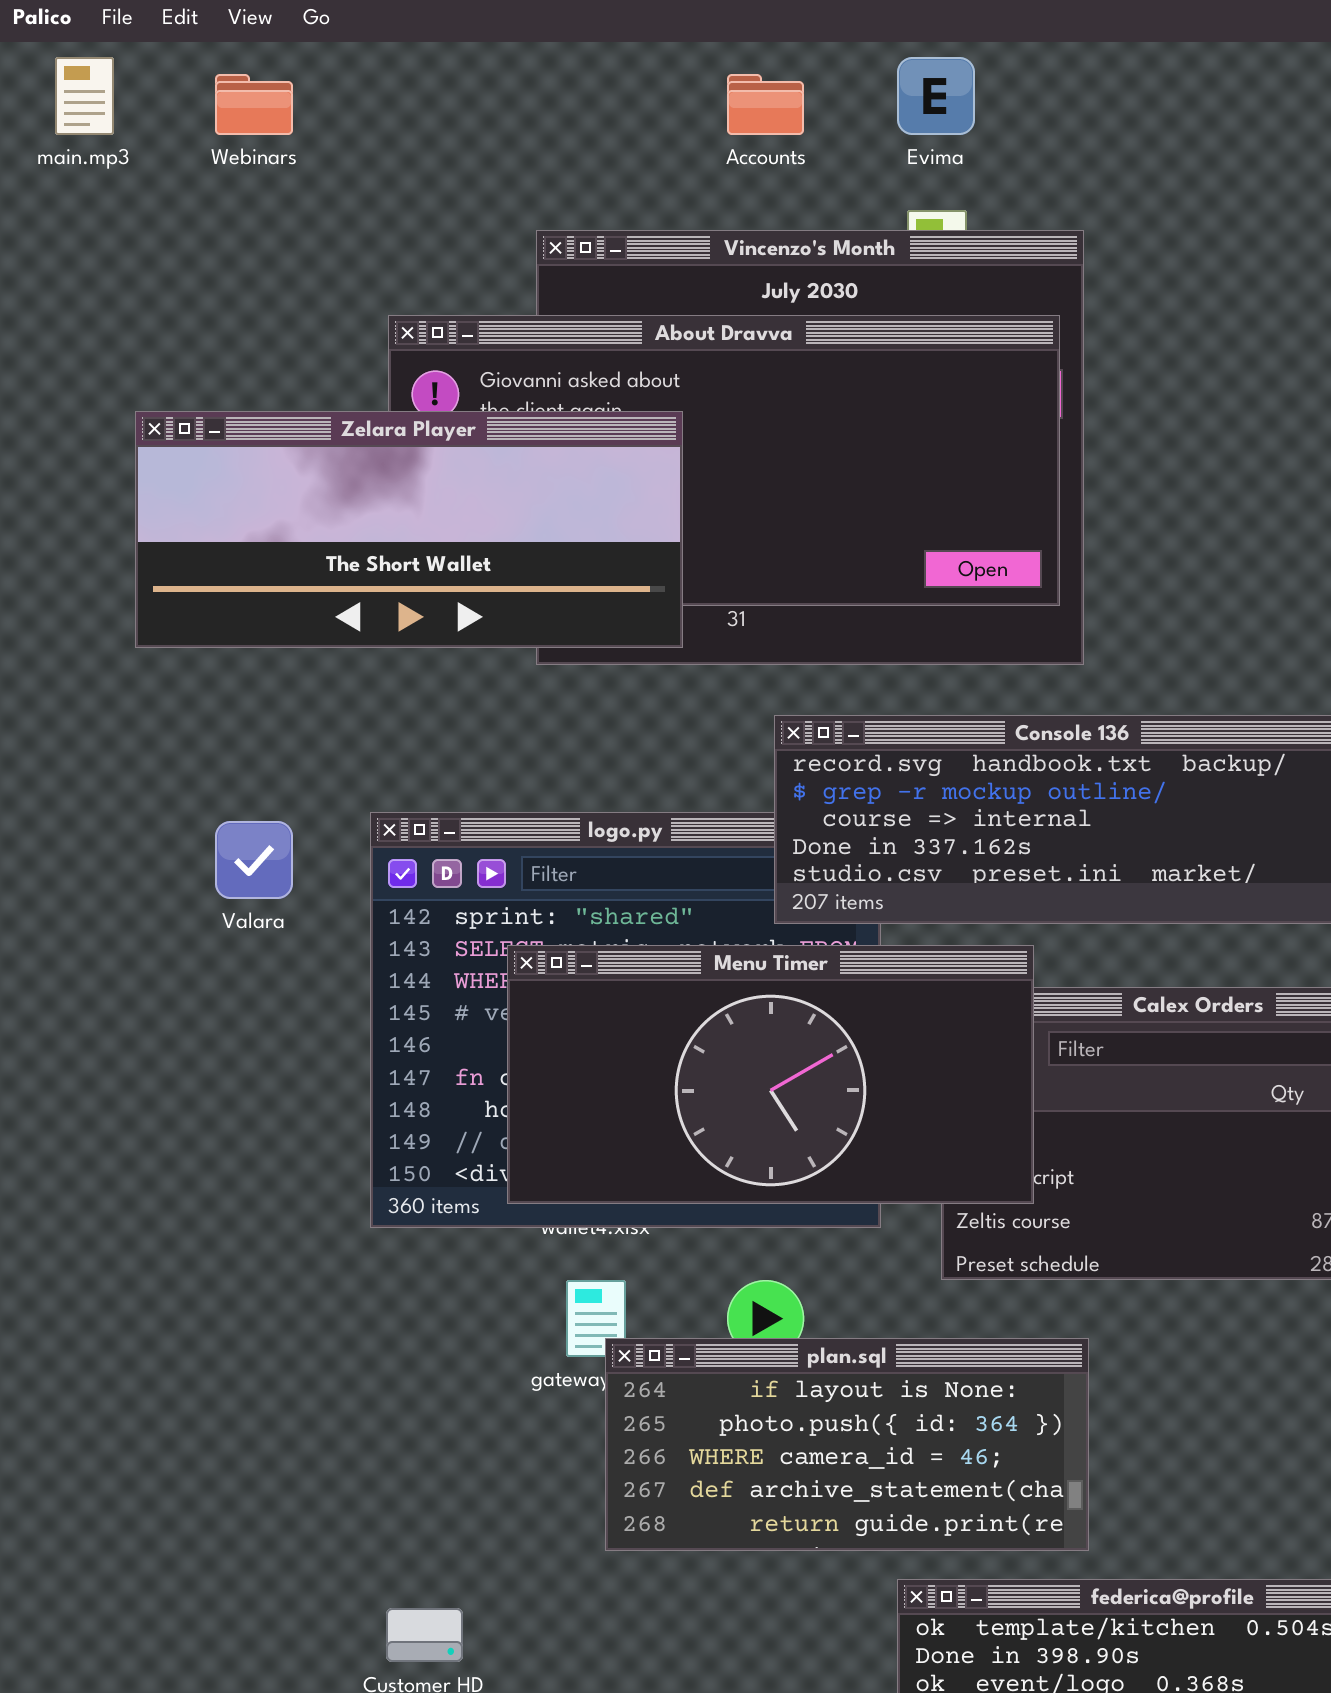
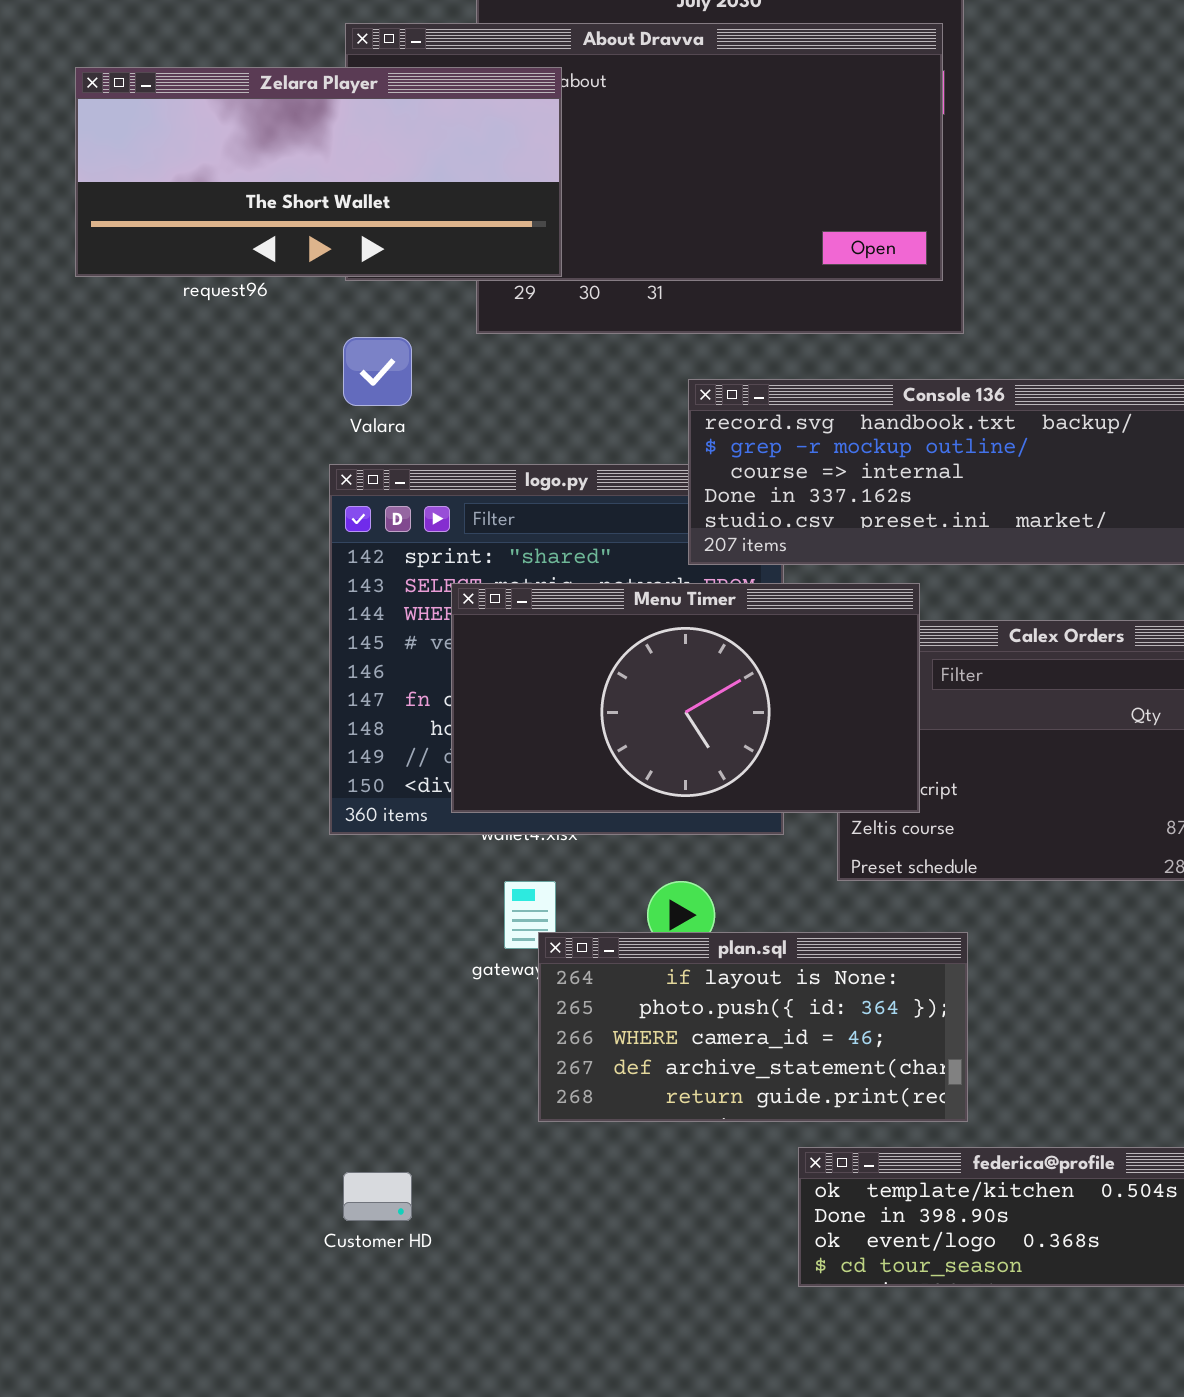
Zelara Player: [135,411,683,648] -> [75,67,562,277], moved
Valara: [215,821,293,899] -> [343,337,412,406], moved

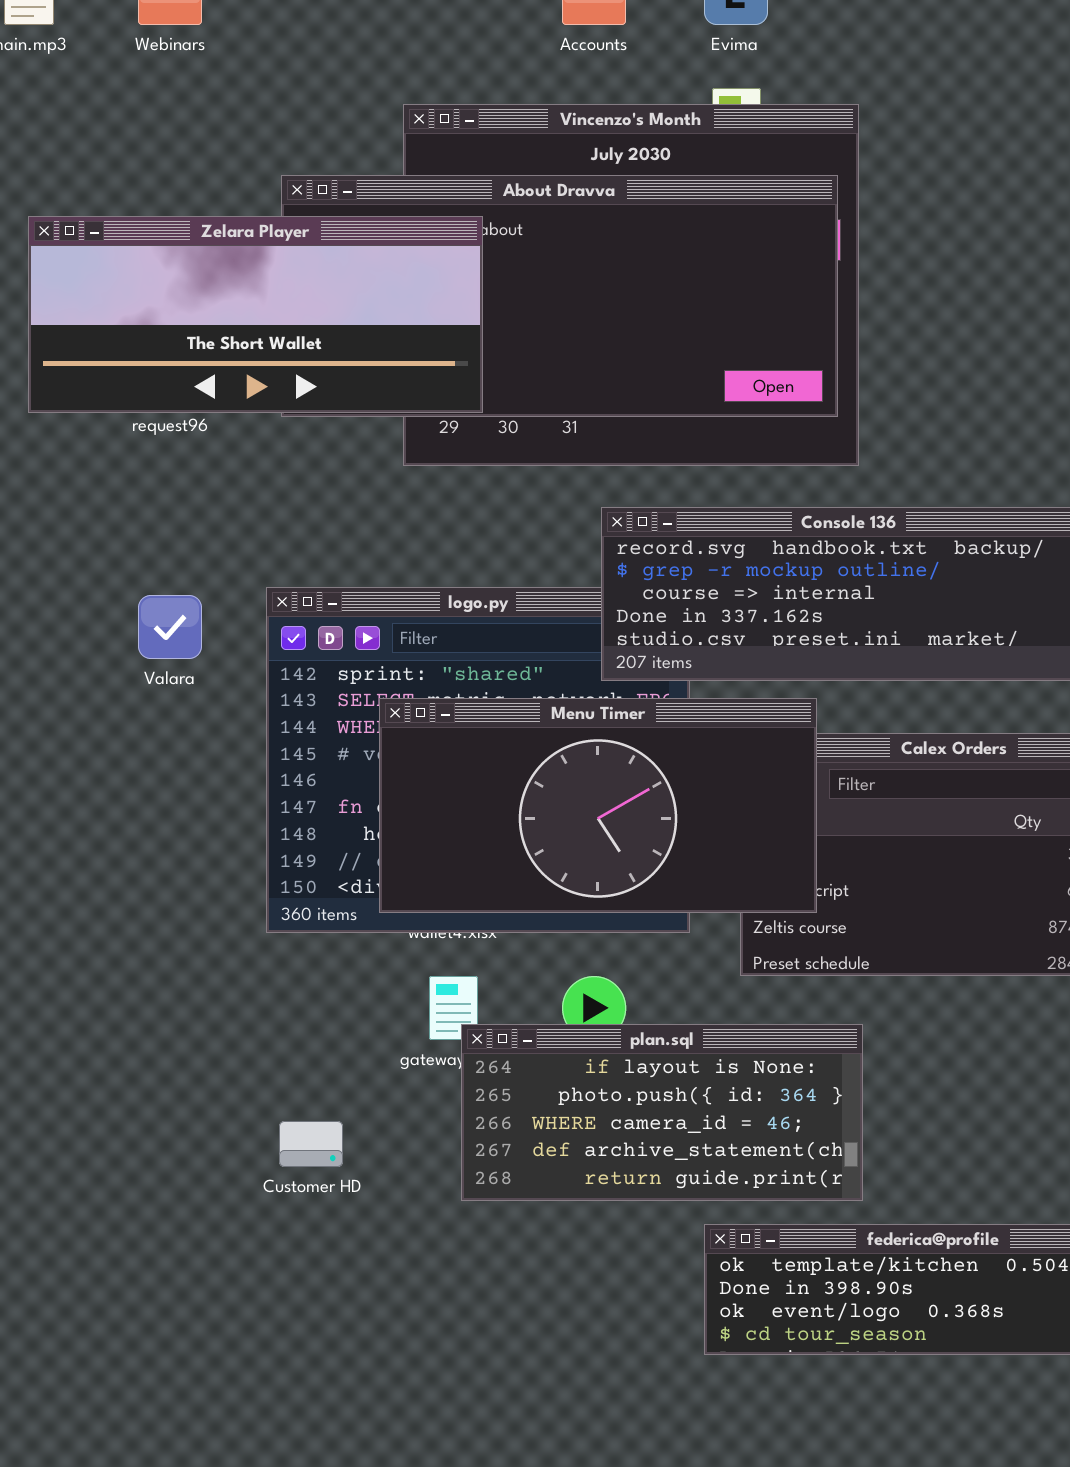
Valara: [343,337,412,406] -> [138,595,202,659], moved
Customer HD: [343,1172,412,1221] -> [279,1121,343,1167], moved

